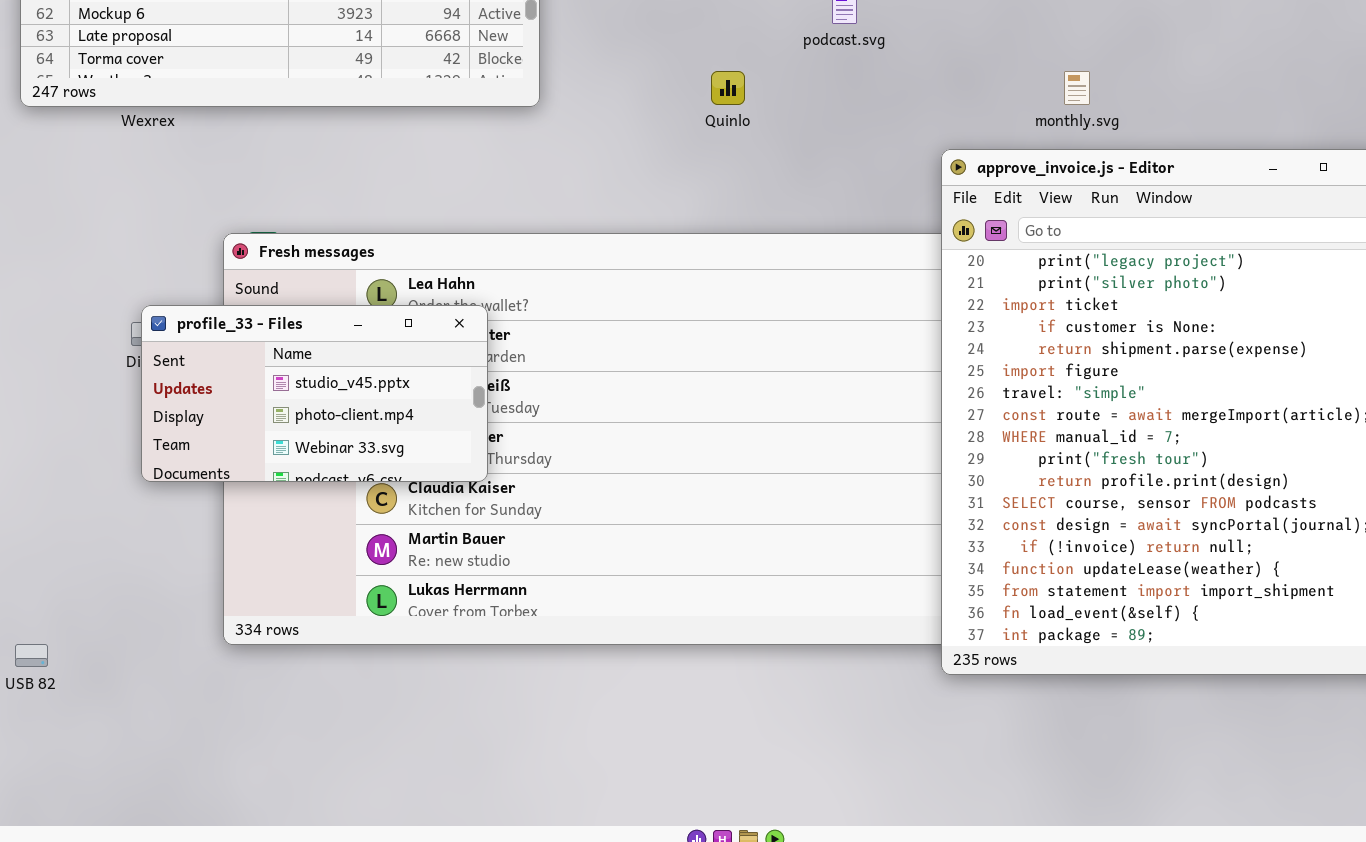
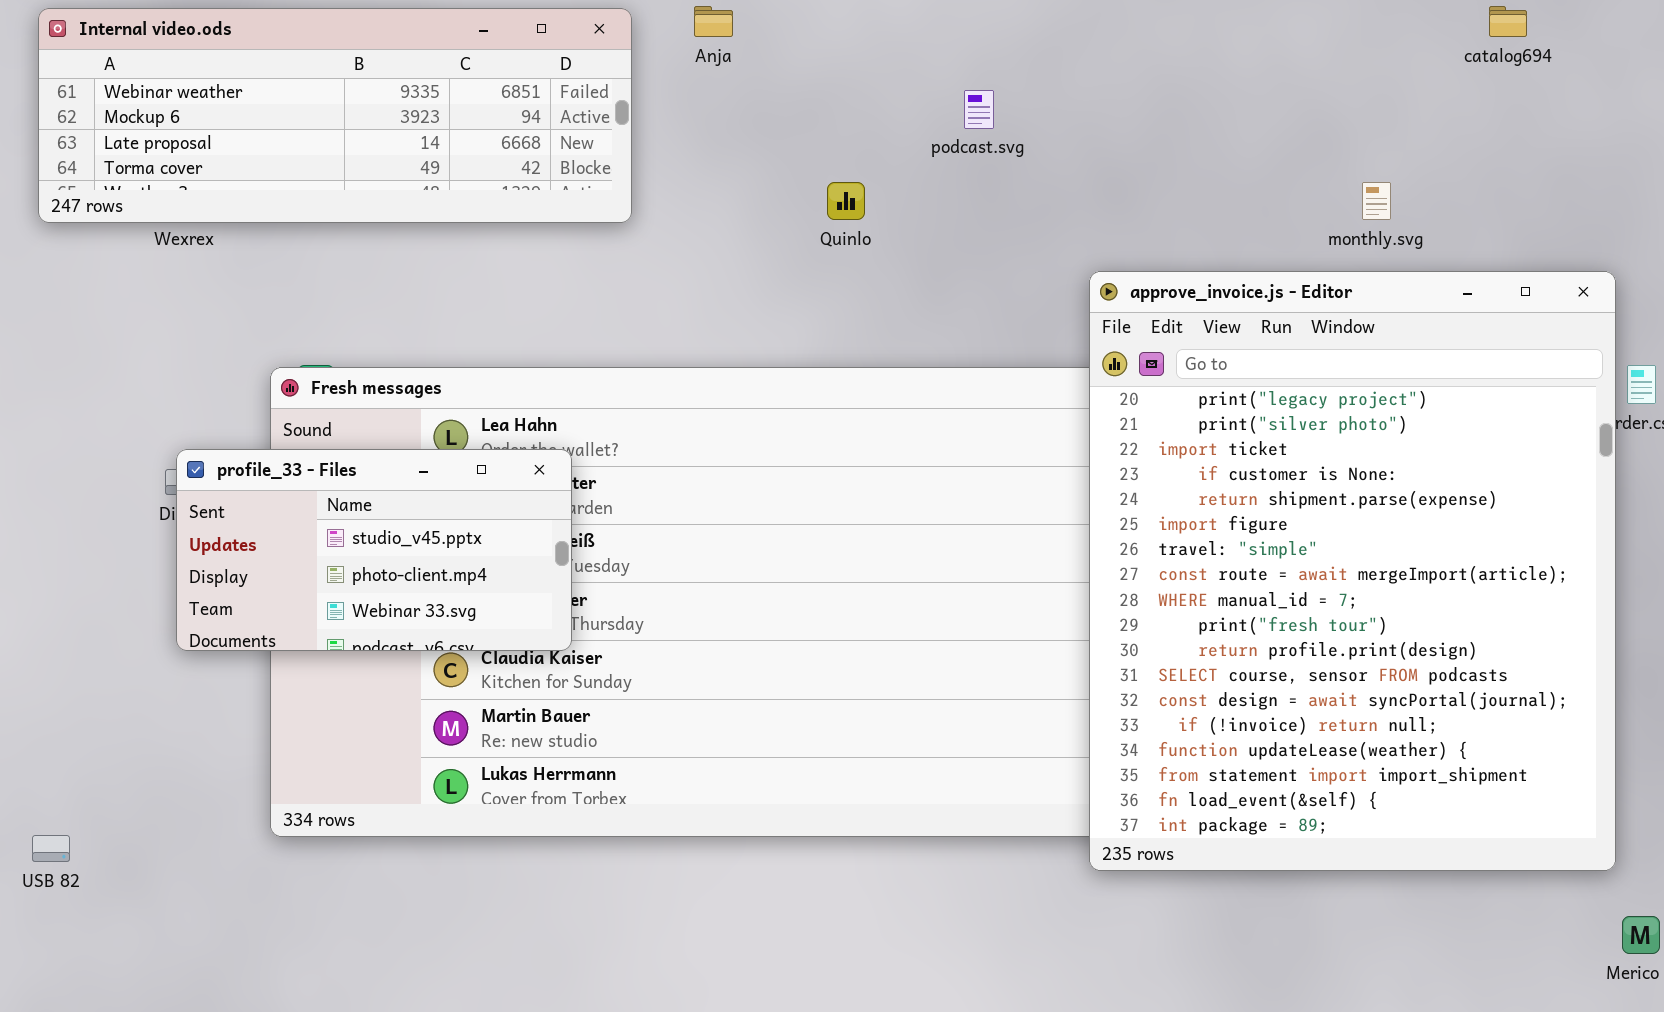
monthly.svg: [1064,71,1090,105] -> [1362,182,1391,220], moved

